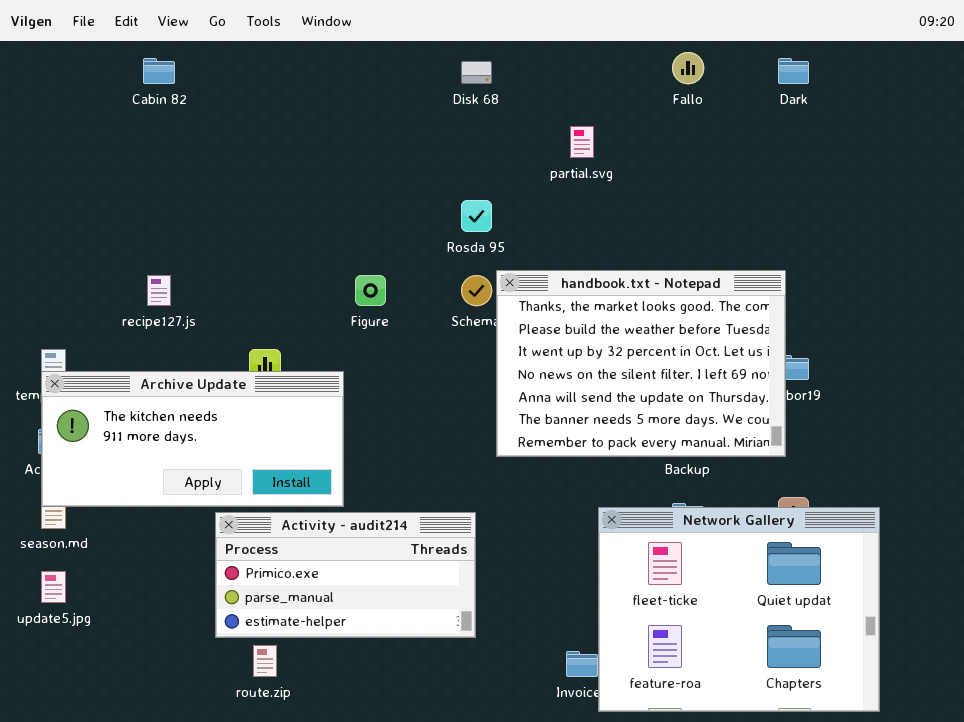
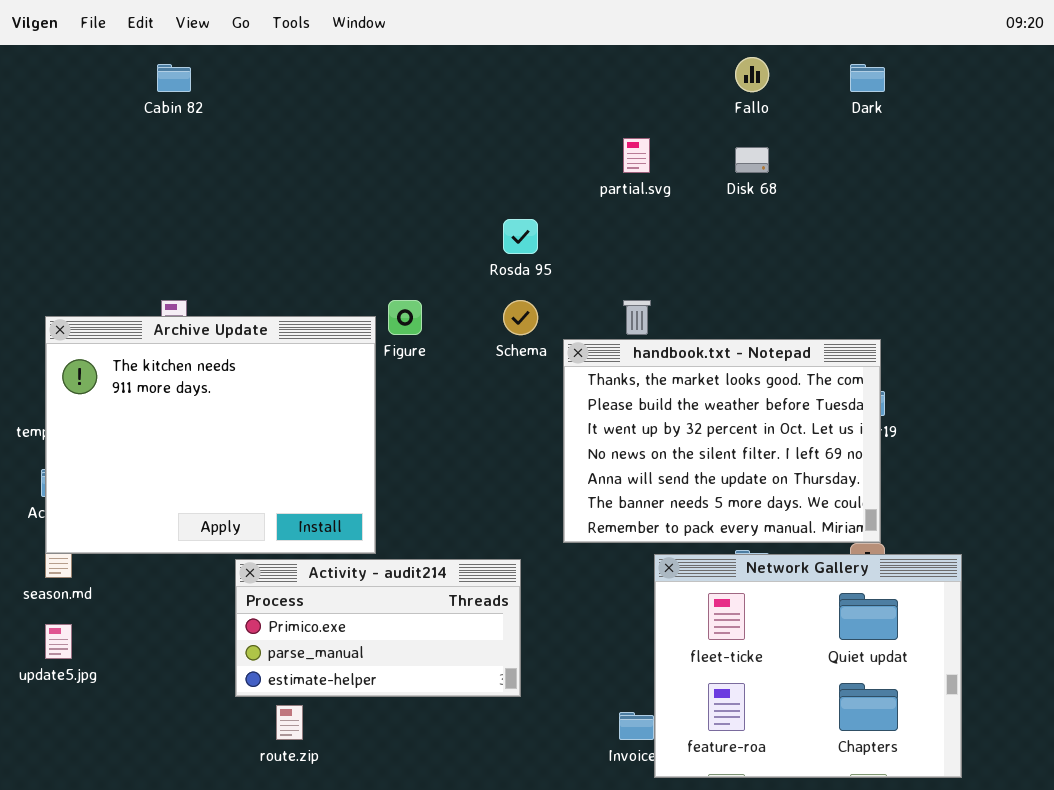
Disk 68: [461,61,492,84] -> [735,147,769,173], moved
handbook.txt - Notepad: [496,270,786,457] -> [563,339,881,543], moved
Archive Update: [41,371,344,507] -> [45,316,376,554], resized

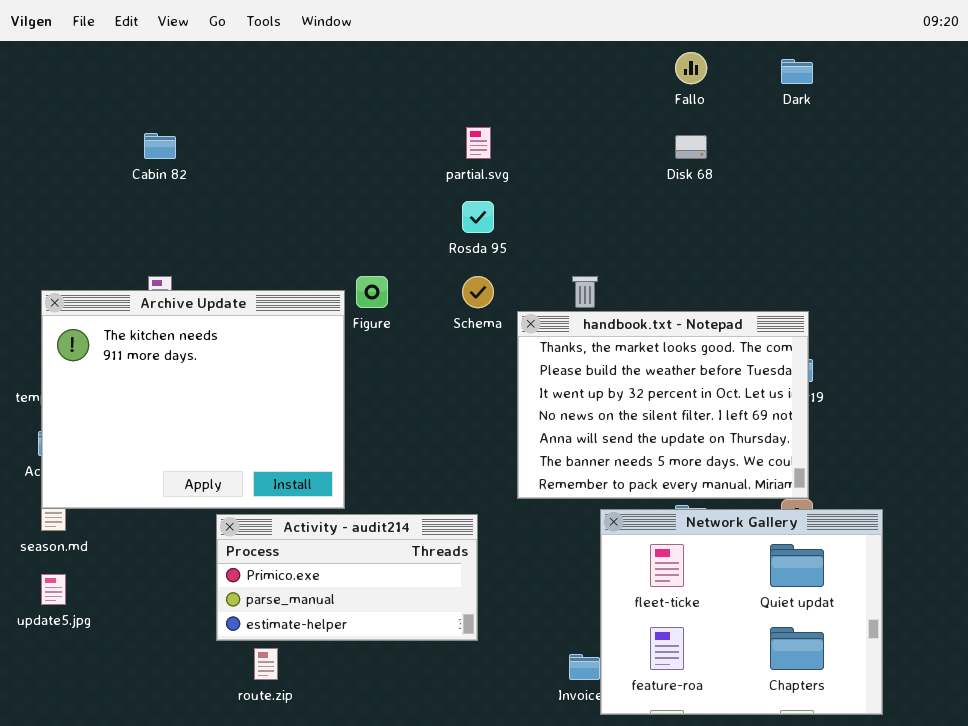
Cabin 82: [157,64,191,92] -> [144,133,176,159], moved
partial.svg: [623,138,650,173] -> [466,127,491,159], moved

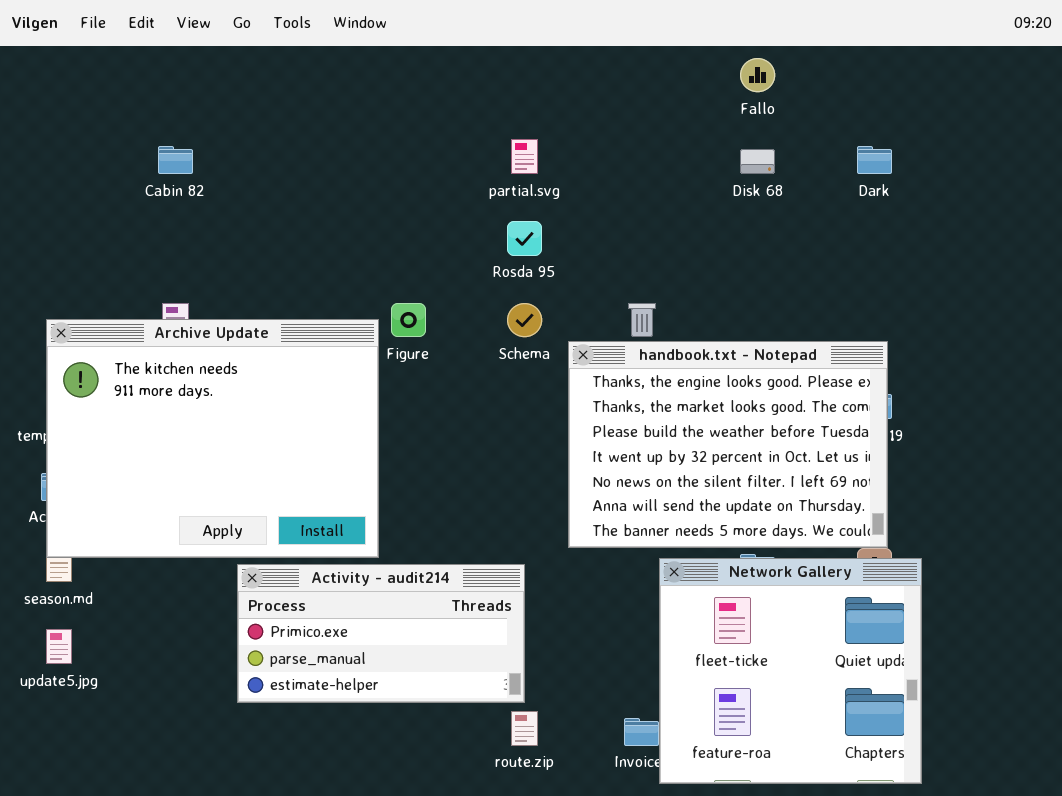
Dark: [781,59,813,84] -> [857,146,892,174], moved
handbook.txt - Notepad: [517,311,809,499] -> [568,341,888,548], scrolled up 1 row
Network Gallery: [600,509,883,715] -> [659,558,922,784], resized
route.zip: [254,648,278,680] -> [511,711,538,746], moved

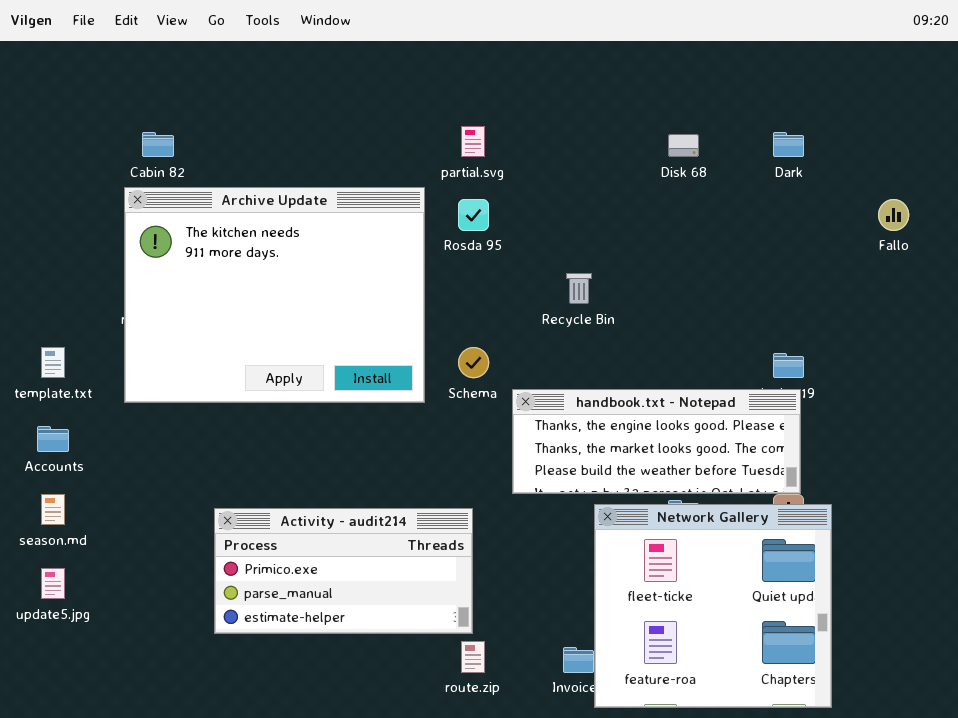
Fallo: [740,58,775,92] -> [878,199,909,231], moved
Schema: [507,303,542,337] -> [458,347,489,378], moved
Archive Update: [46,319,379,558] -> [124,187,425,403], moved
handbook.txt - Notepad: [568,341,888,548] -> [512,389,801,494], resized

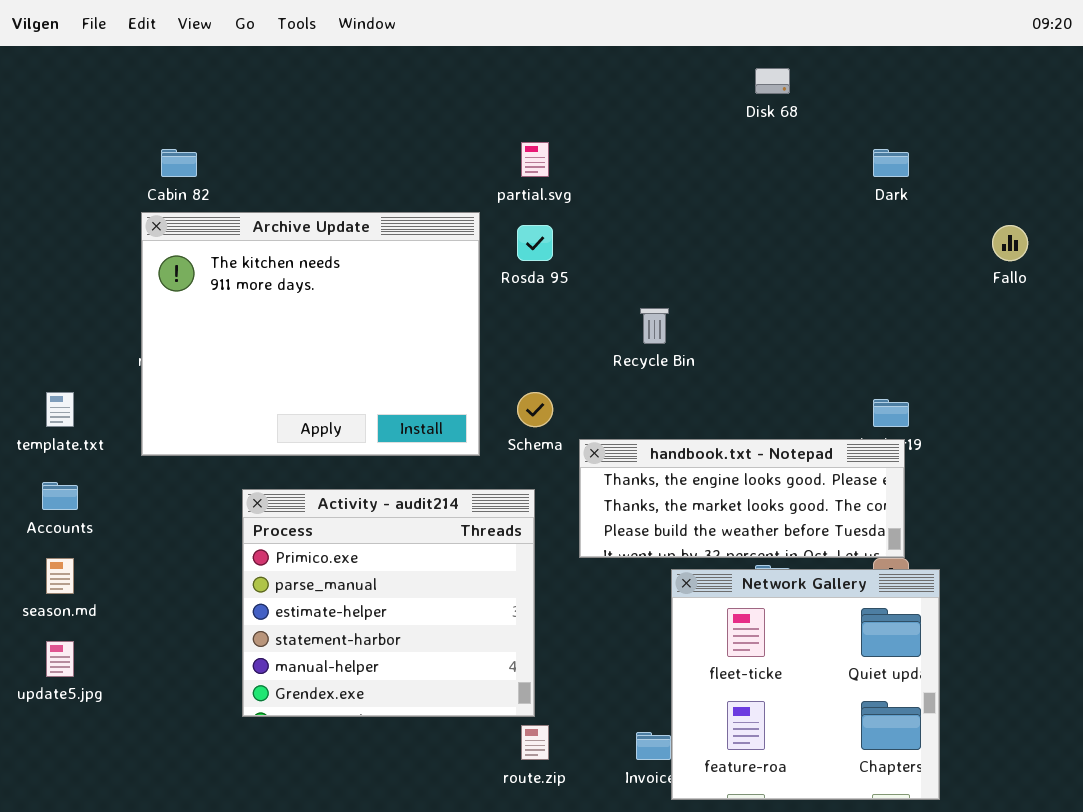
Disk 68: [668,134,699,157] -> [755,68,790,94], moved
Activity - audit214: [214,508,473,634] -> [242,489,535,717], resized

